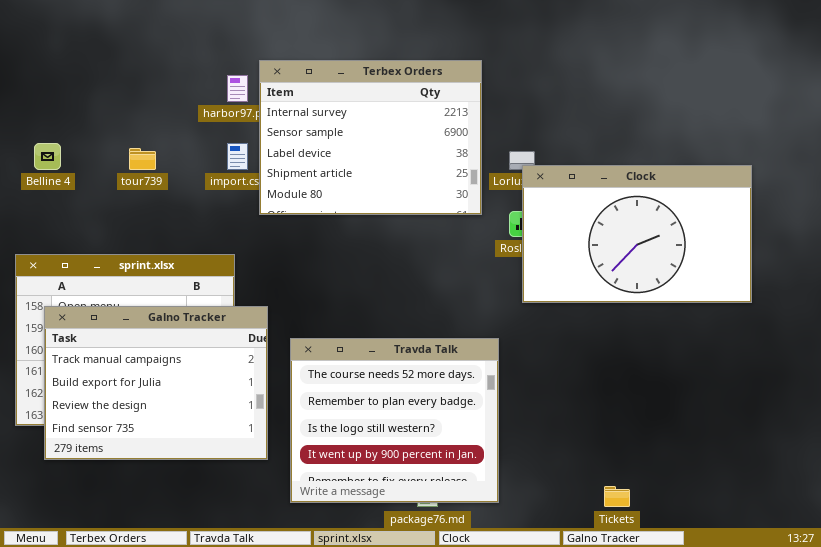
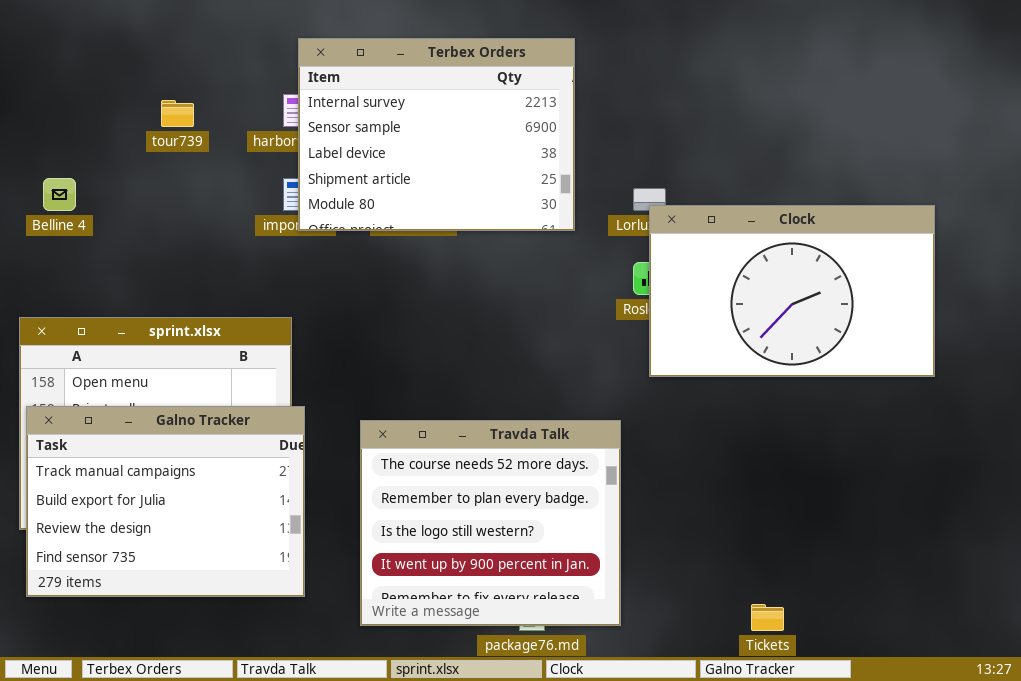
Terbex Orders: [259,60,482,215] -> [298,38,575,231], moved
tour739: [129,148,156,170] -> [161,100,194,127], moved
Galno Tracker: [44,306,268,460] -> [26,406,305,597], moved

